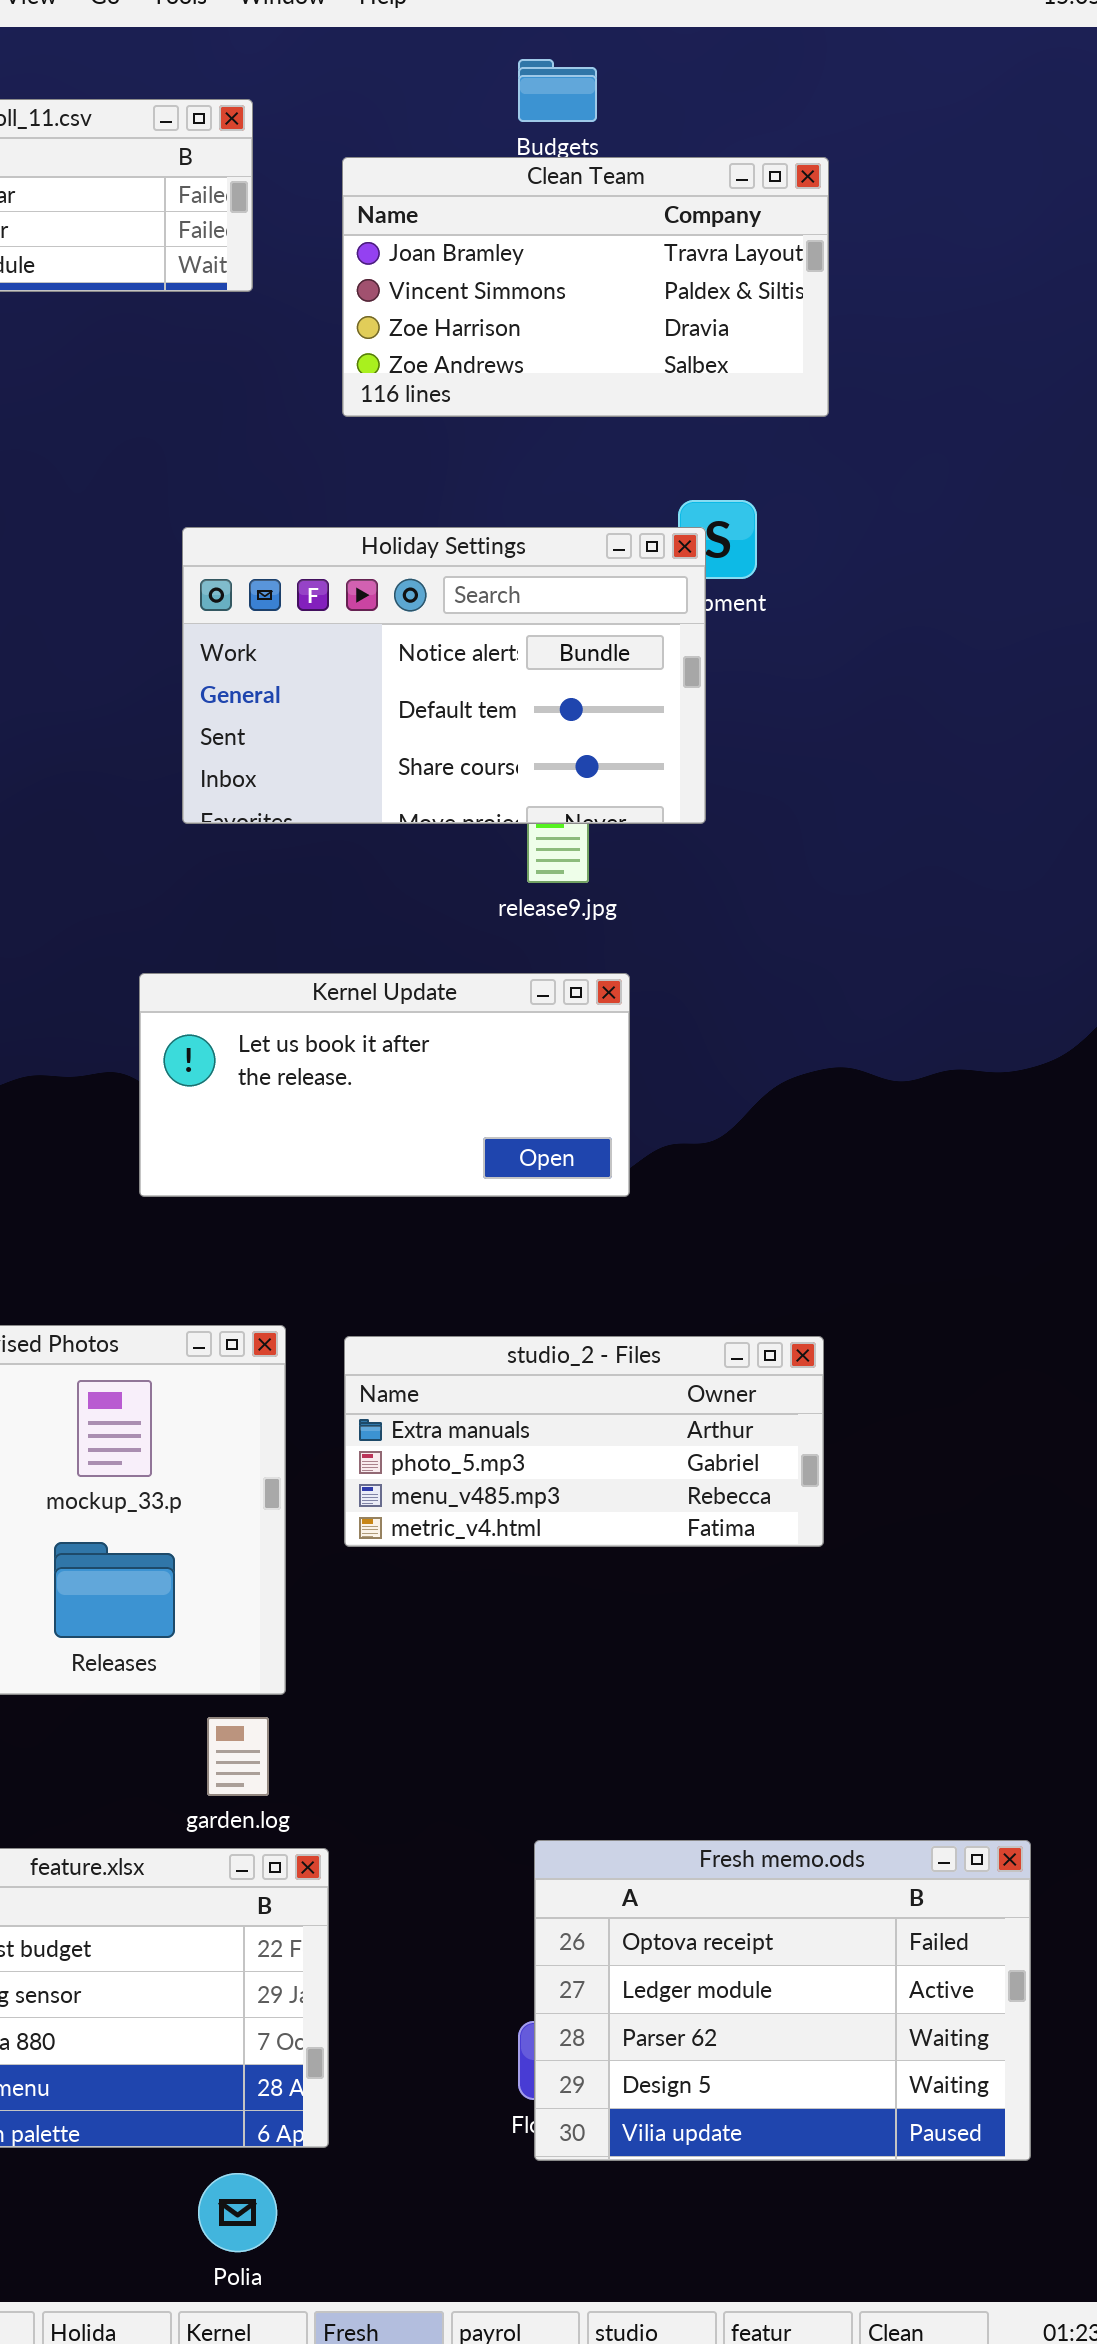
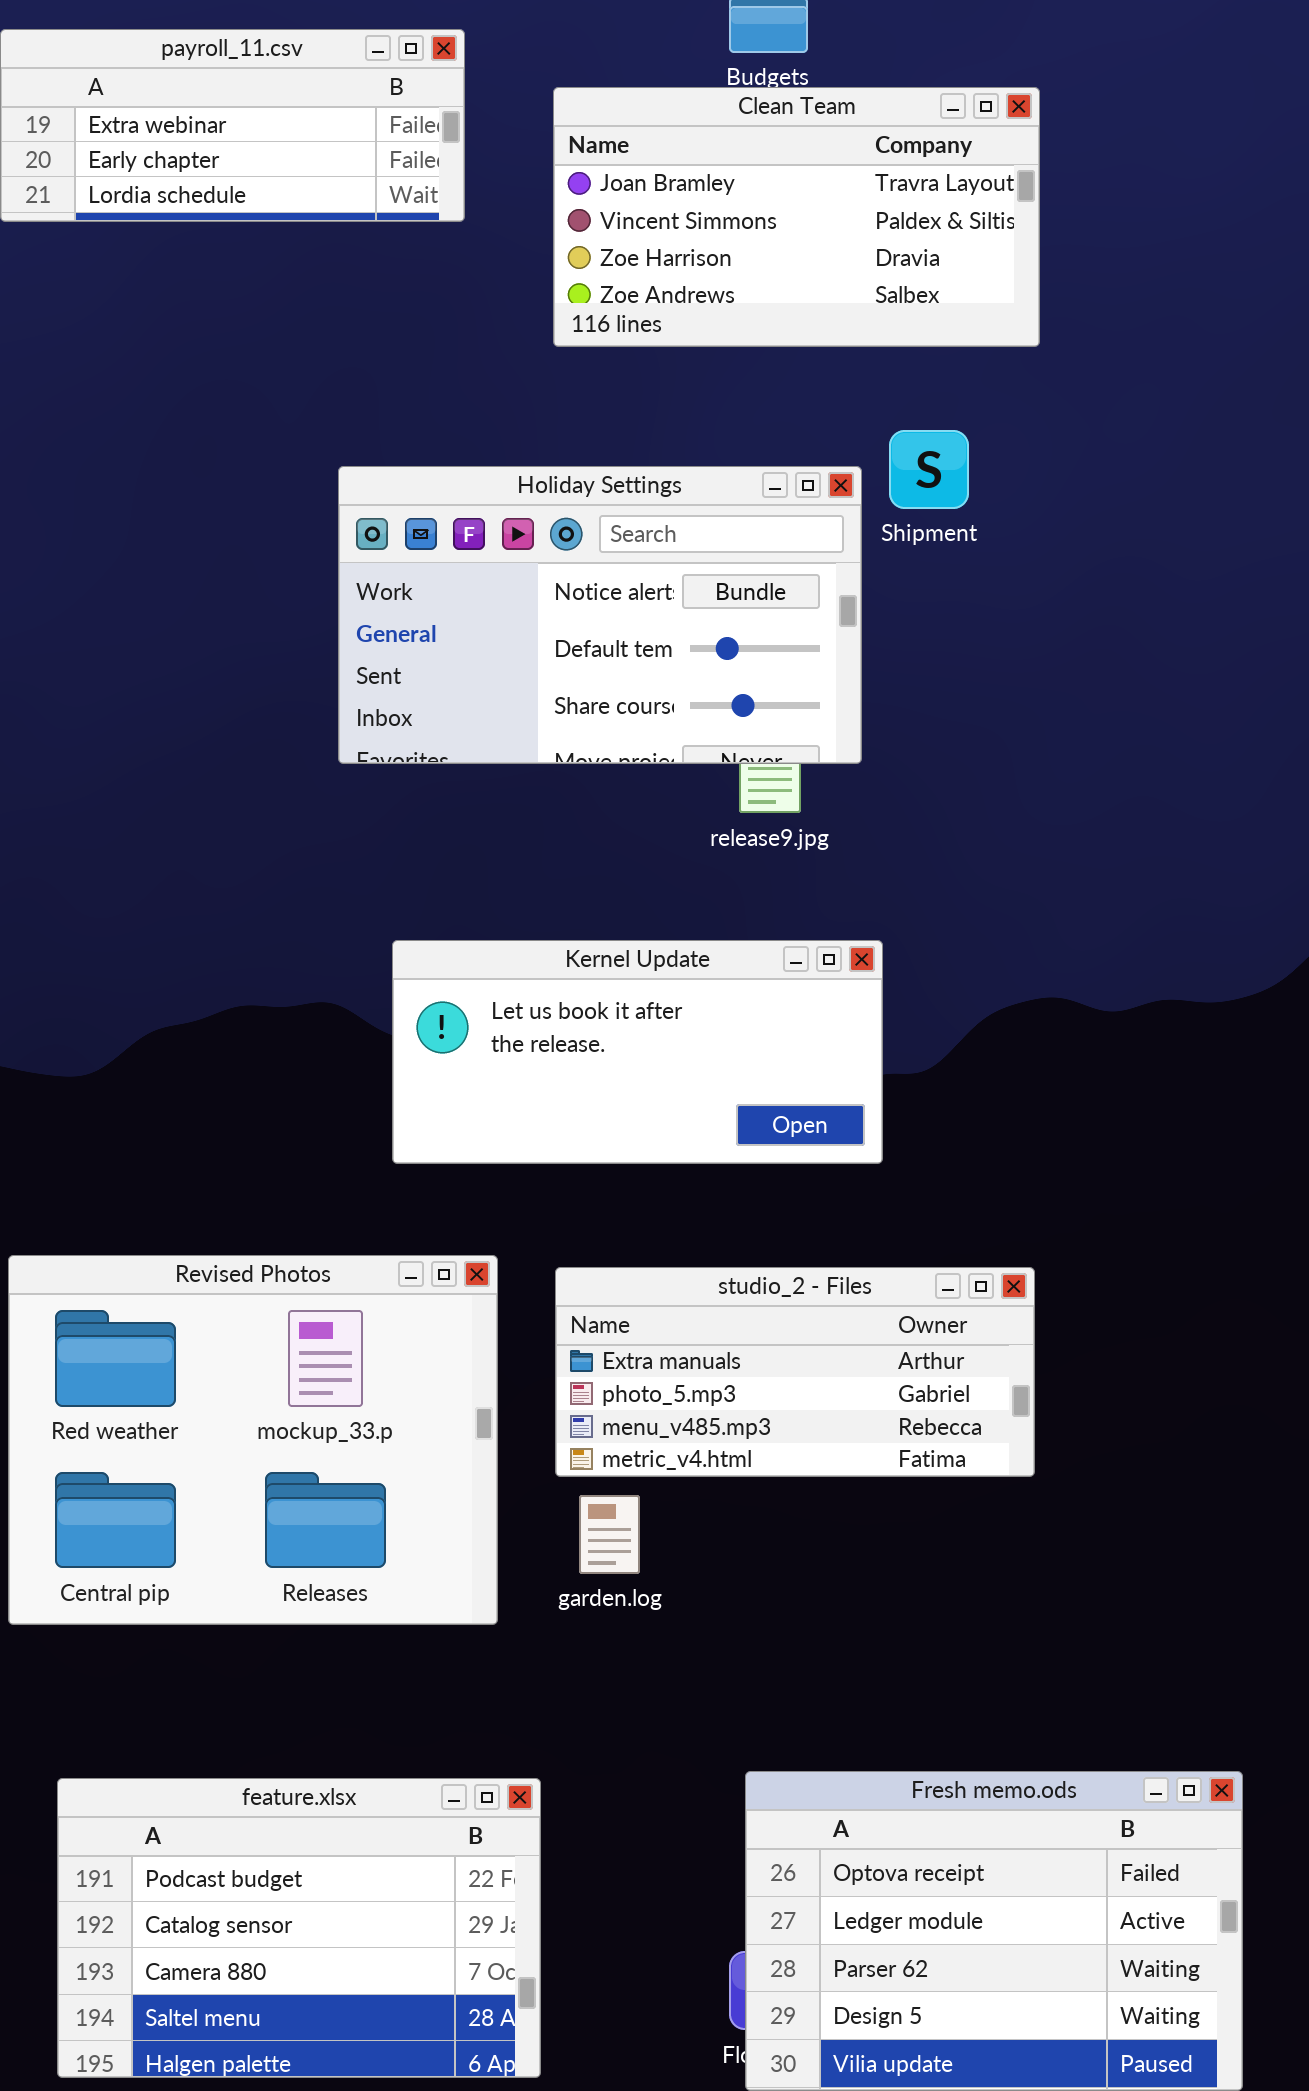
Holiday Settings: [182,527,706,824] -> [338,466,862,764], moved
Kernel Update: [139,973,630,1197] -> [392,940,883,1164], moved
garden.log: [207,1717,269,1796] -> [579,1495,640,1574], moved

